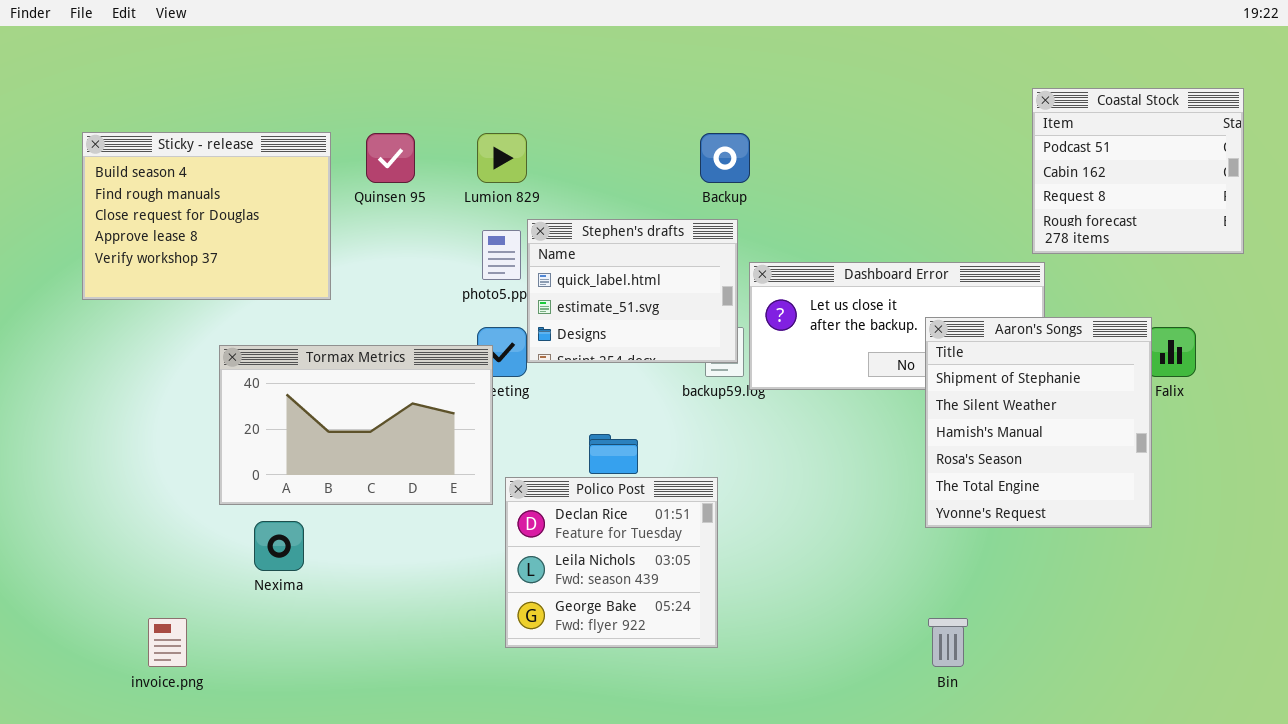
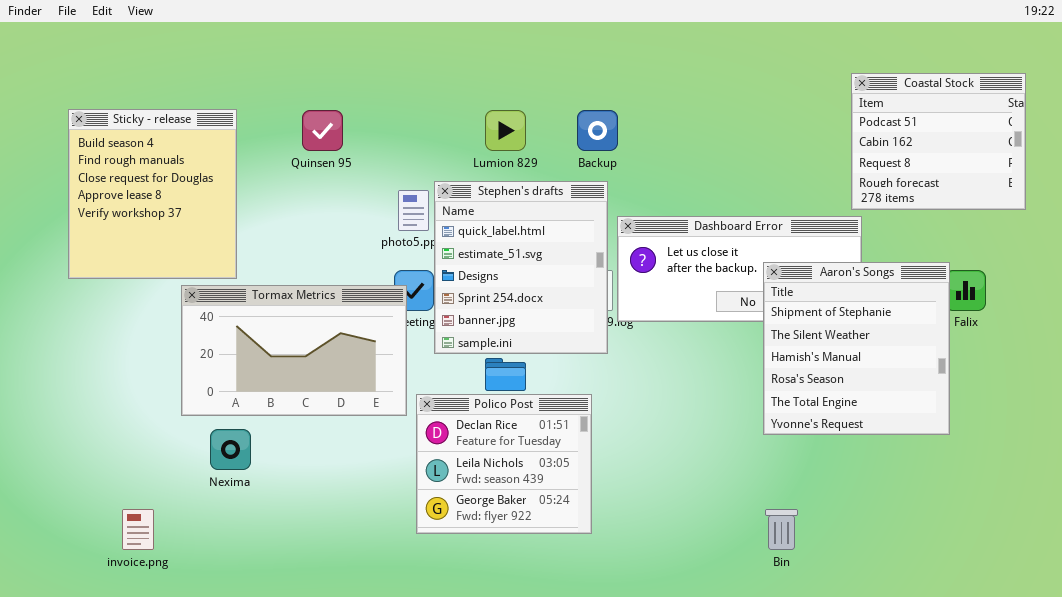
Sticky - release: [82,132,331,300] -> [68,109,237,279], resized
Lumion 829: [477,133,527,183] -> [485,110,526,151], moved
Stephen's drafts: [527,219,738,363] -> [434,181,608,354], resized

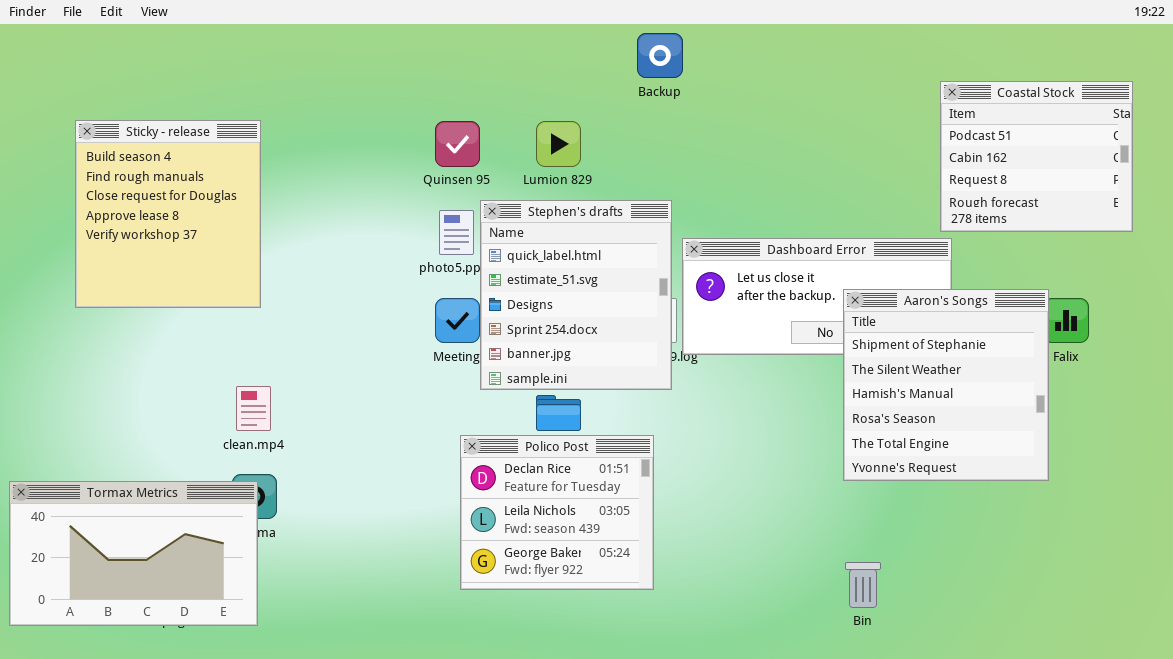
Quinsen 95: [302,110,343,151] -> [435,121,480,167], moved
Backup: [577,110,618,151] -> [637,33,683,78], moved
Tormax Metrics: [181,285,407,416] -> [9,481,258,626], moved

